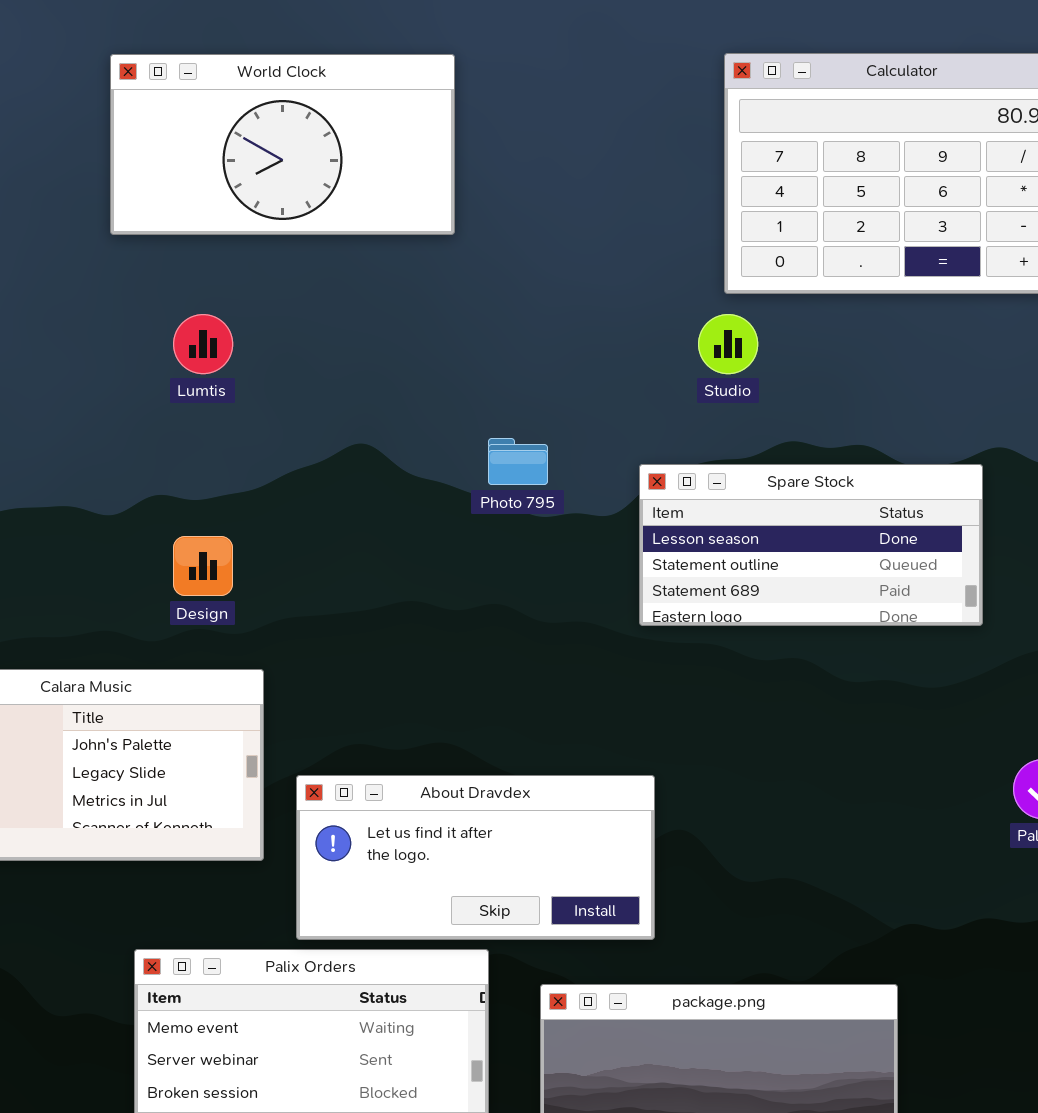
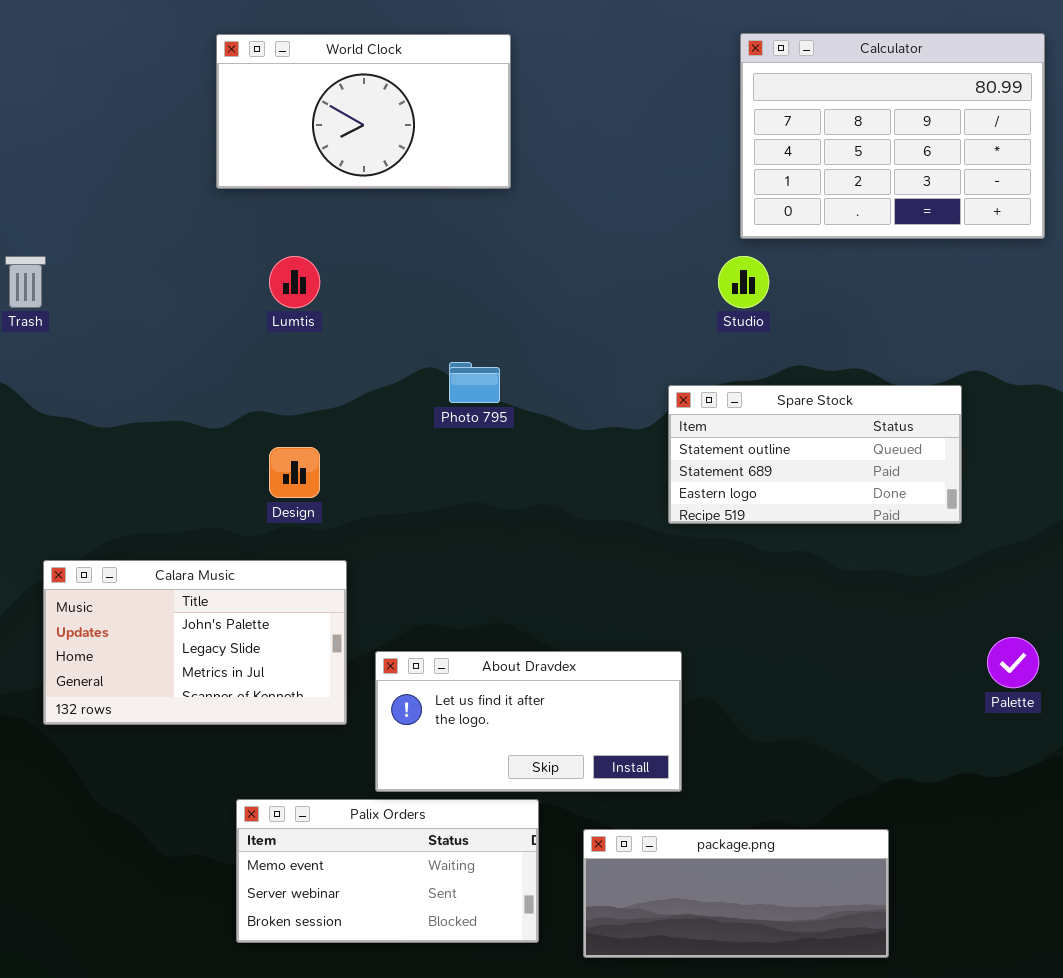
Photo 795: [488,438,548,485] -> [449,362,500,403], moved
Spare Stock: [639,464,983,626] -> [668,385,962,524], scrolled down 1 row

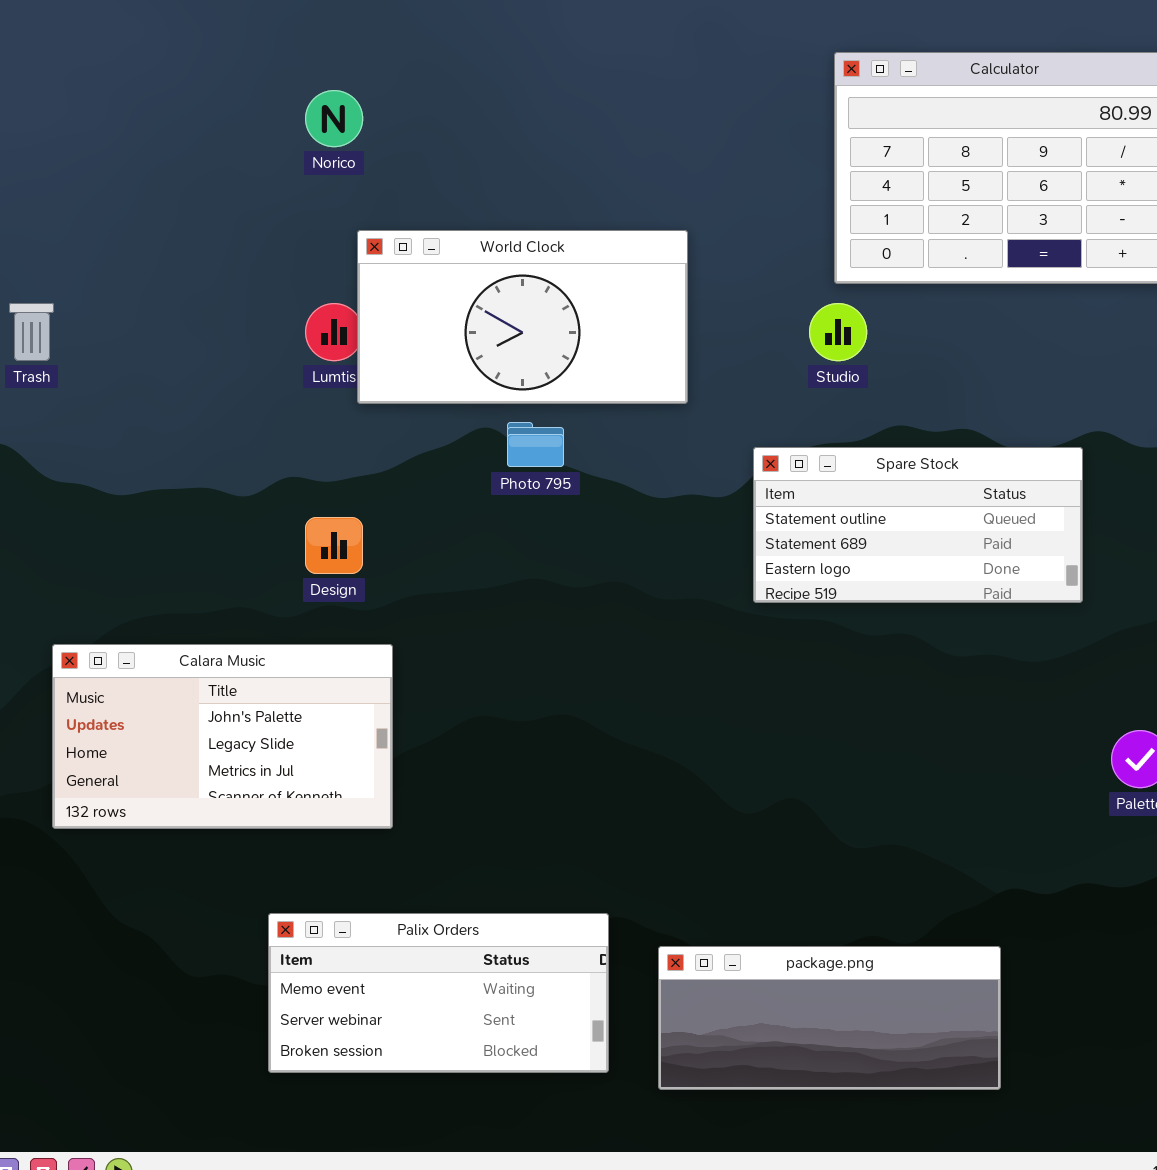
World Clock: [216,34,511,189] -> [357,230,688,404], moved
About Dravdex: [375,651,682,792] -> none, closed

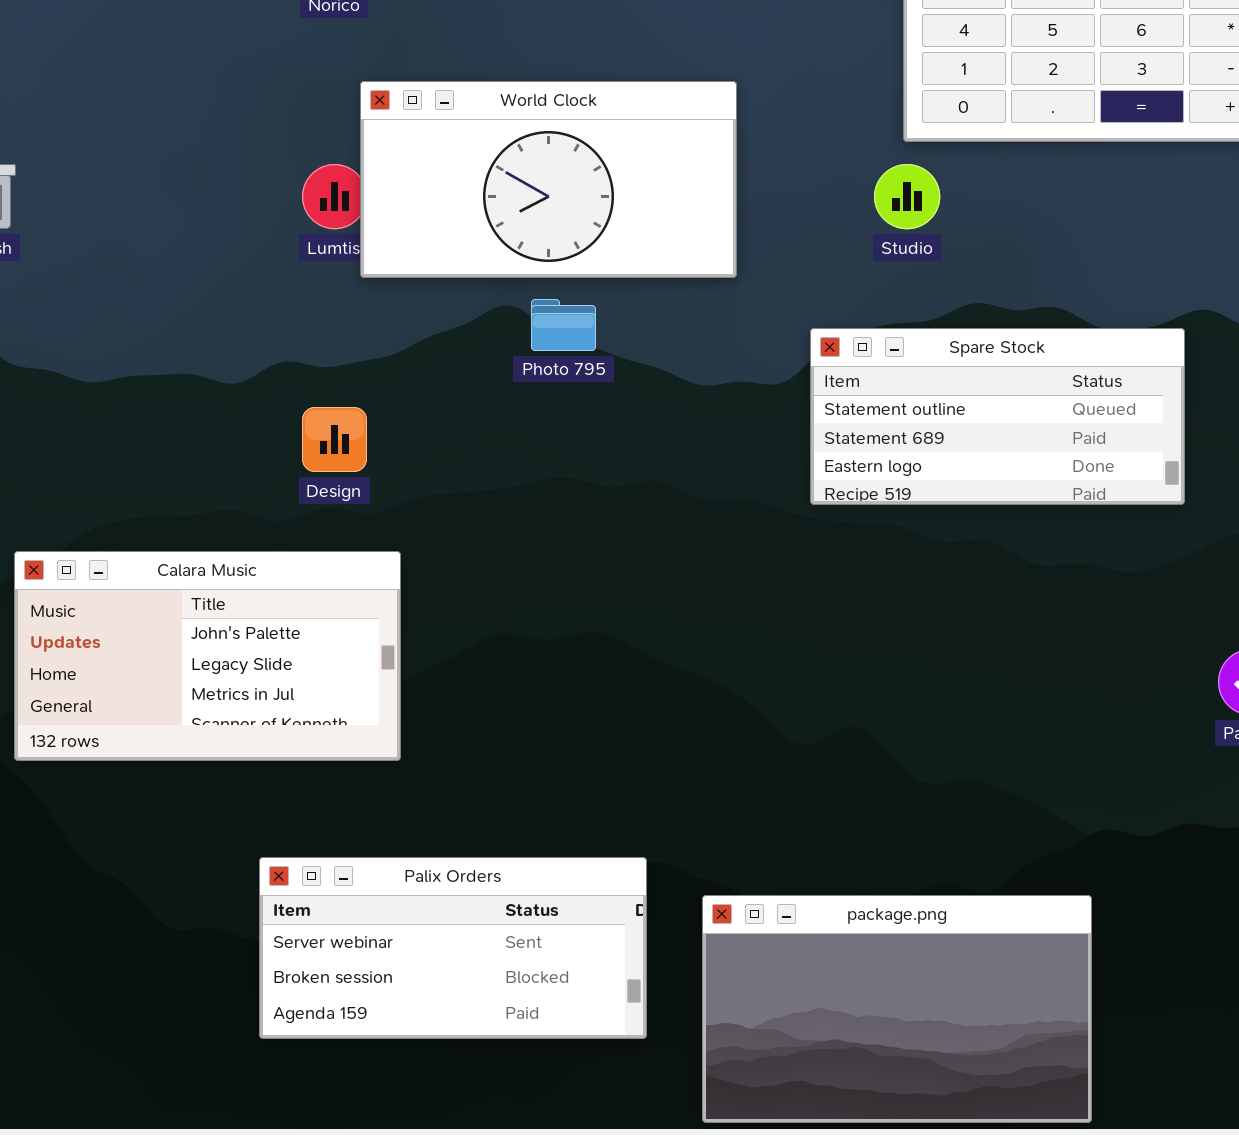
Palix Orders: [268,913,609,1073] -> [259,857,647,1039], scrolled down 1 row
package.png: [658,946,1001,1090] -> [702,895,1092,1123], resized

